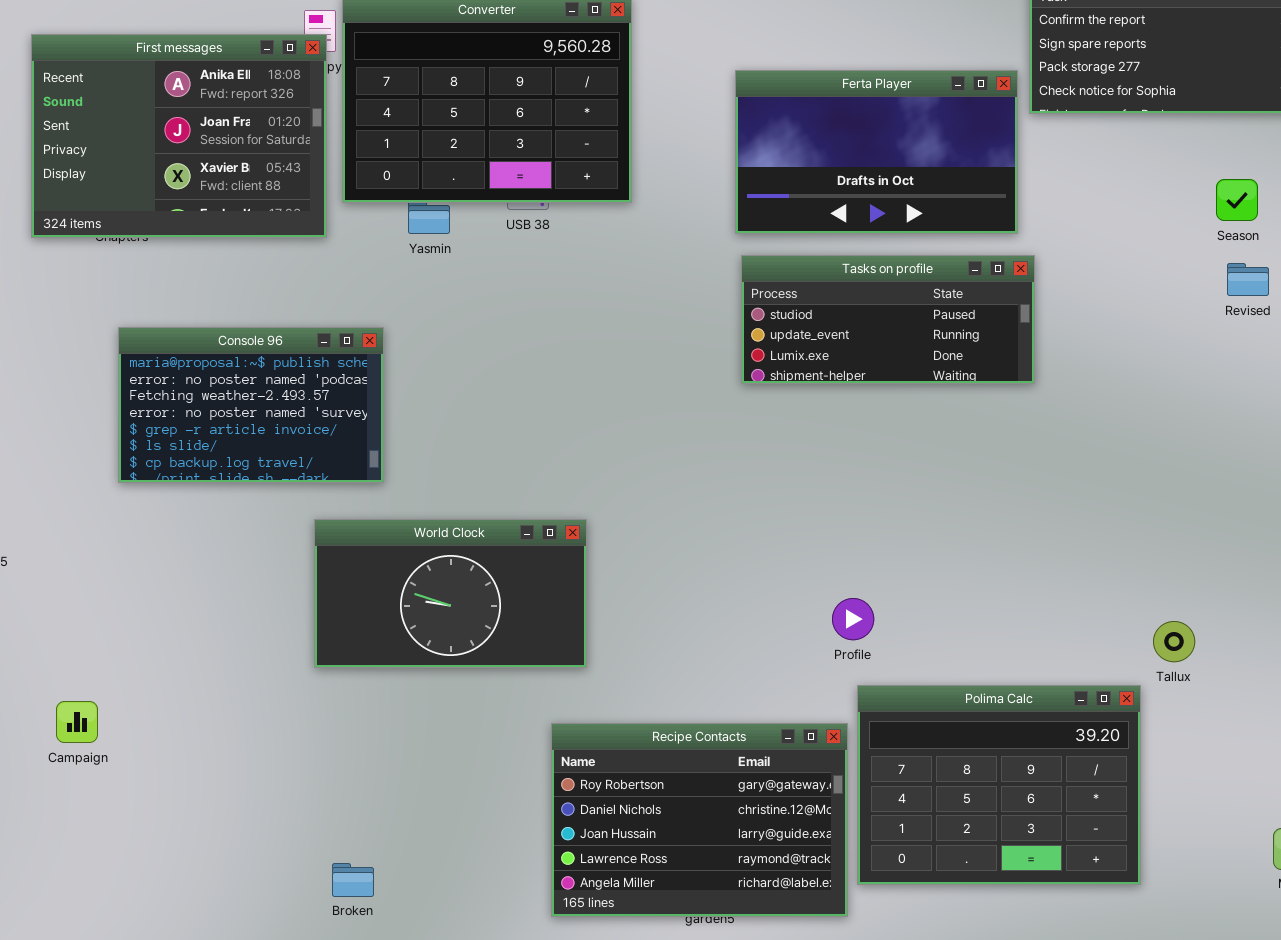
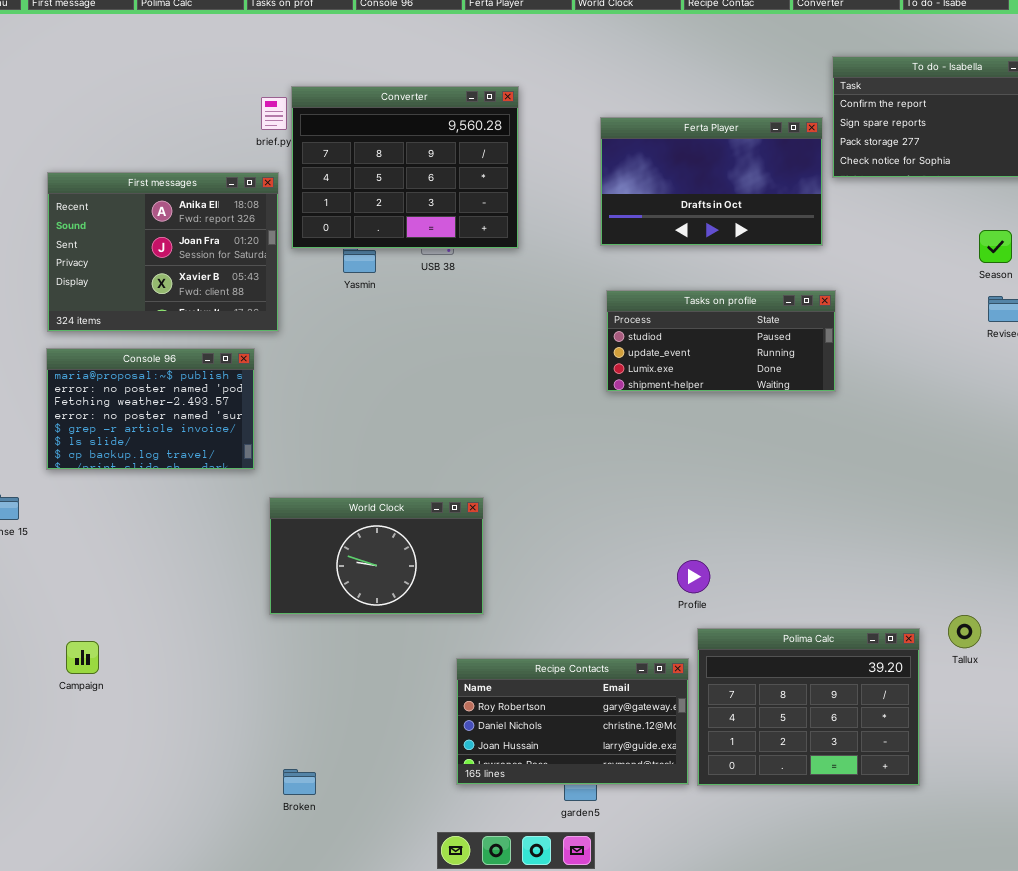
First messages: [31,34,327,238] -> [47,172,279,332], moved
Ferta Player: [735,70,1018,234] -> [600,117,823,246], moved
Console 96: [118,327,384,483] -> [46,348,255,470], moved
Tallux: [1153,621,1195,662] -> [948,615,981,648], moved
Recipe Contacts: [551,723,848,917] -> [456,658,689,785], resized

